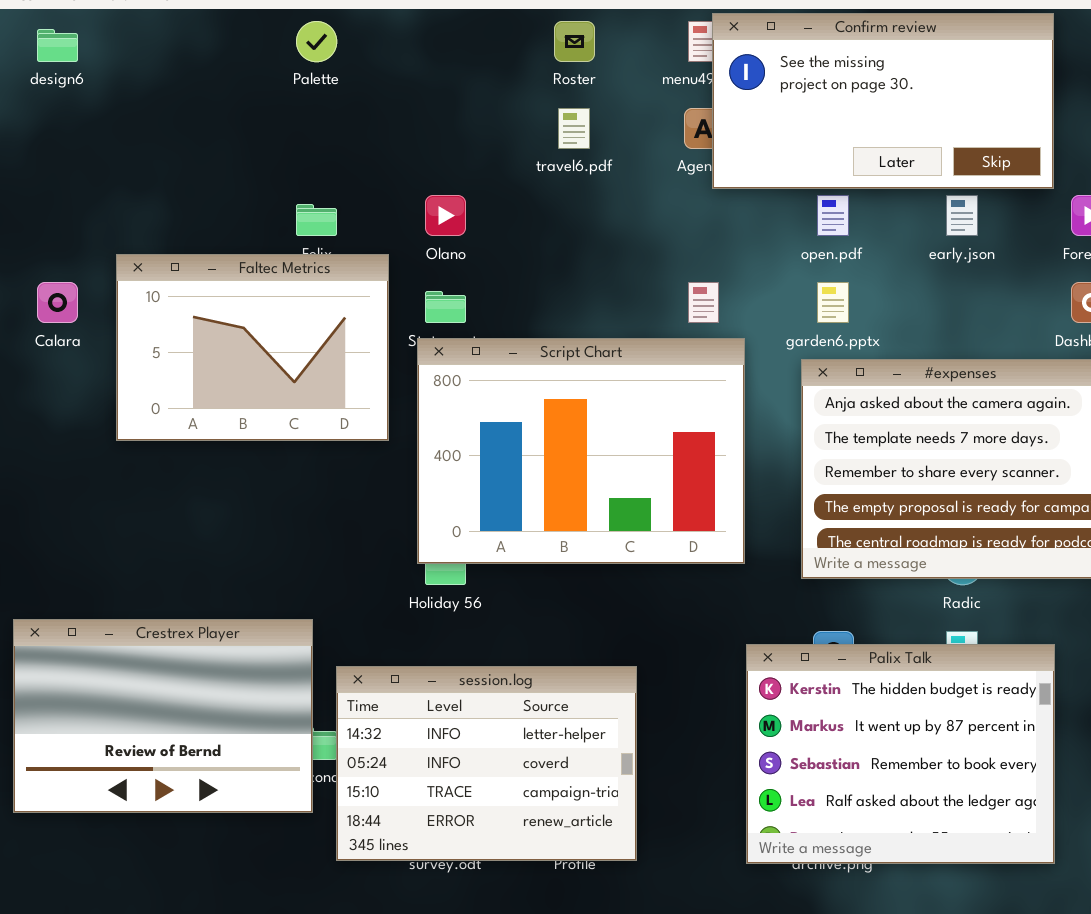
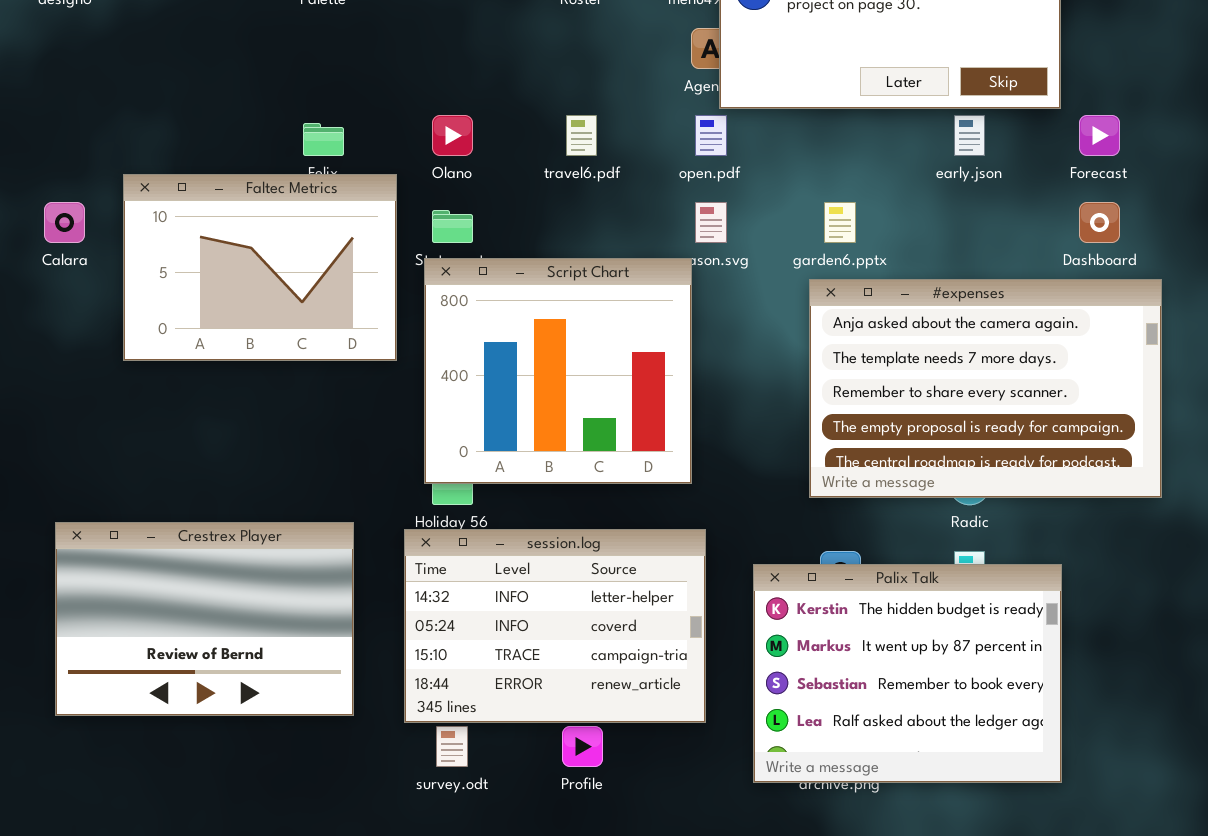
travel6.pdf: [558,108,590,149] -> [566,115,597,156], moved
open.pdf: [817,195,849,236] -> [695,115,727,156], moved
Script Chart: [417,338,745,564] -> [424,258,692,484], resized
Crestrex Player: [13,619,313,813] -> [55,522,354,716], moved
session.log: [336,666,637,861] -> [404,529,706,723], moved

